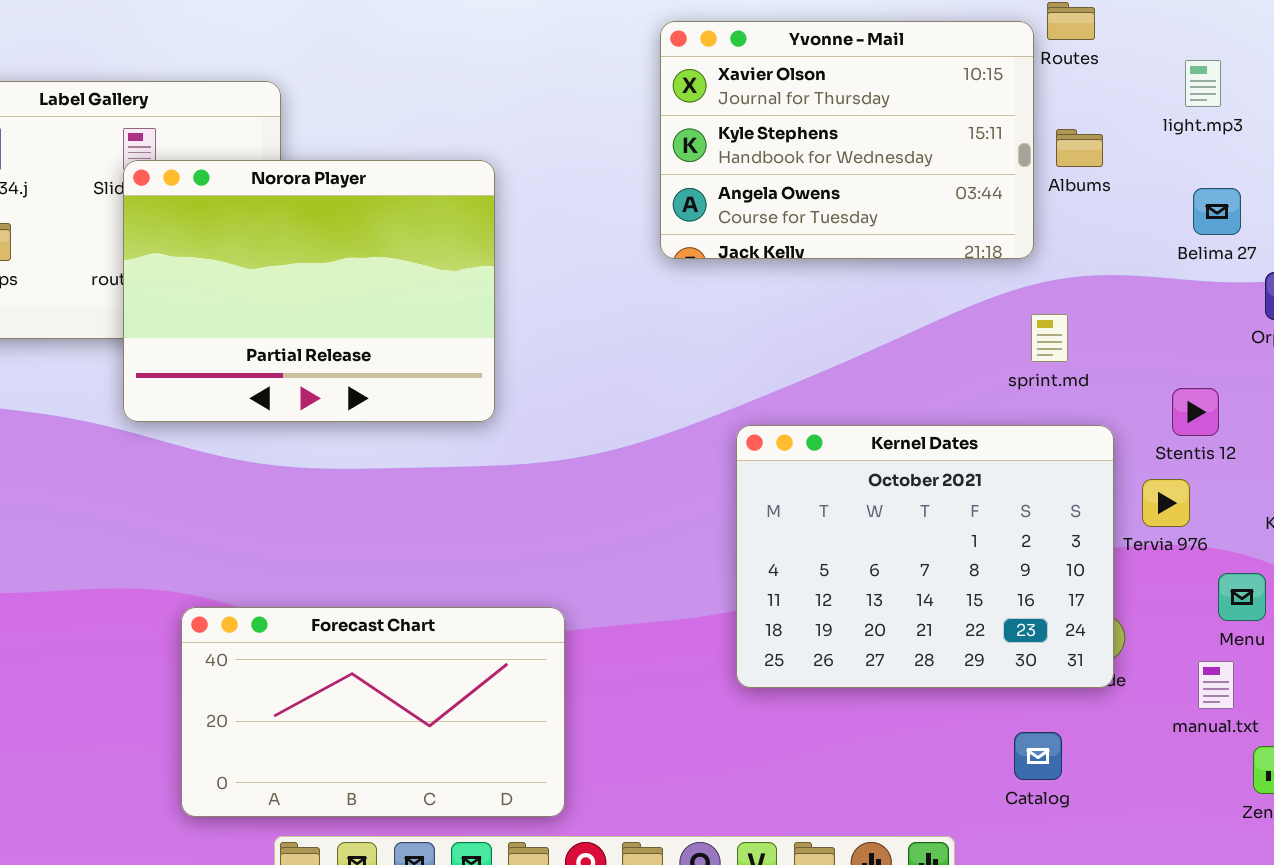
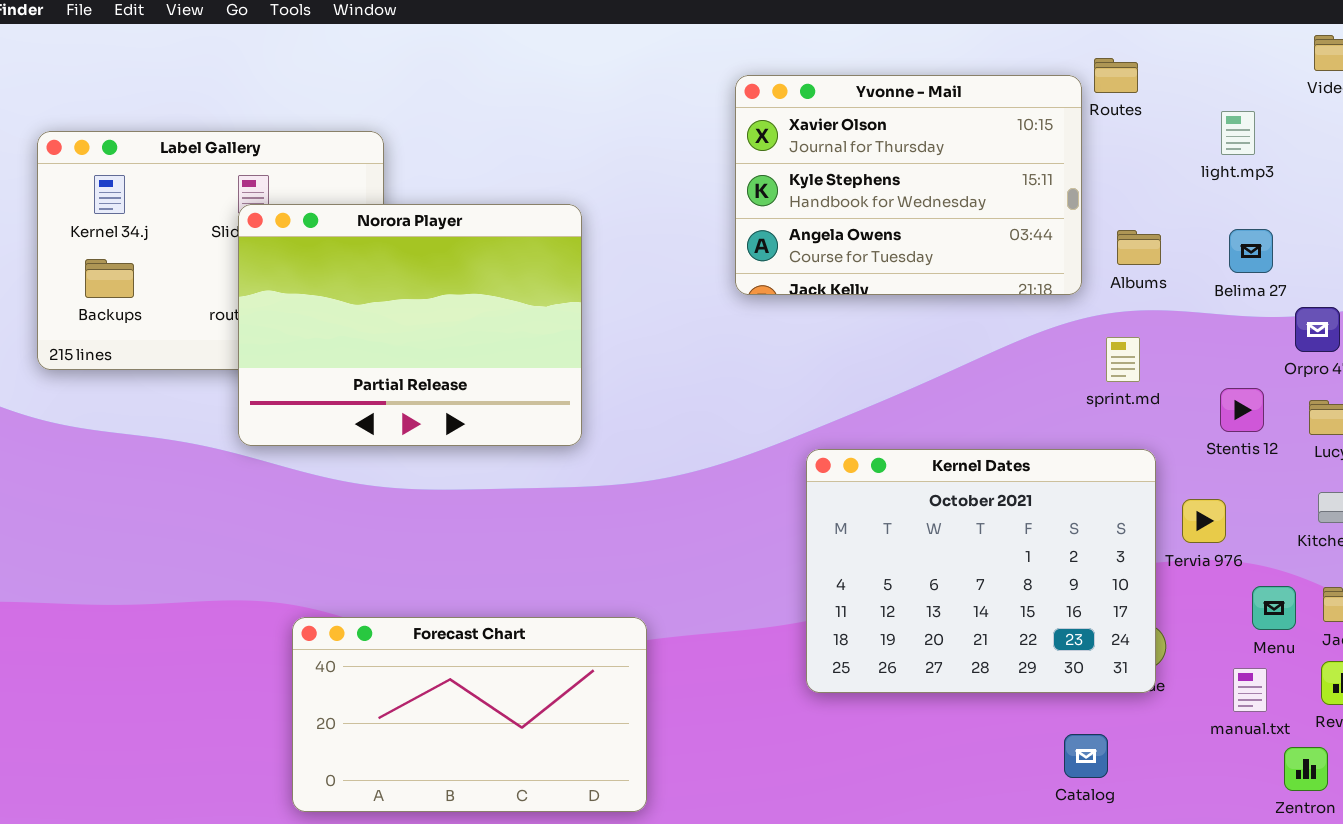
Albums: [1056,129,1103,167] -> [1117,230,1161,265], moved
sprint.md: [1031,314,1068,362] -> [1106,337,1140,382], moved
Stentis 12: [1172,388,1219,436] -> [1220,388,1264,432], moved

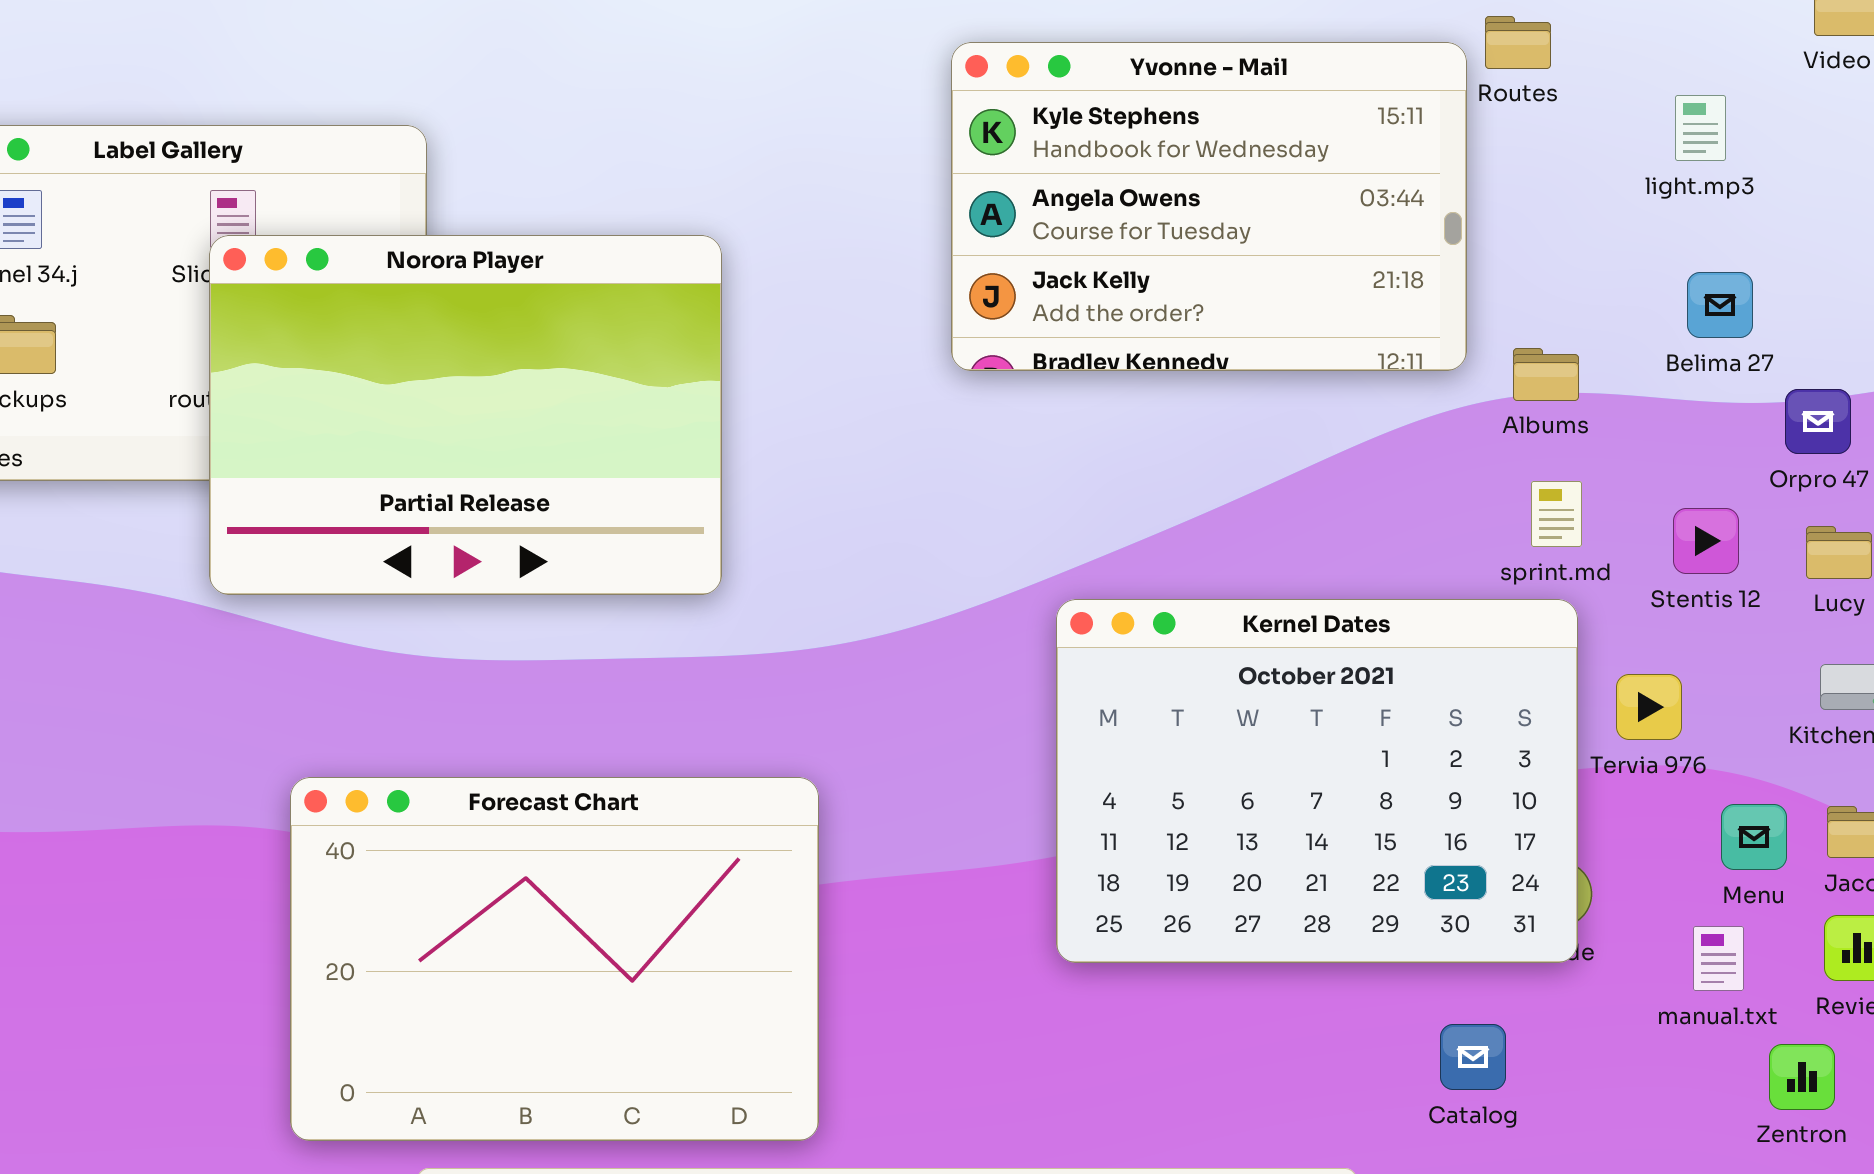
Yvonne - Mail: [735,75,1082,295] -> [951,42,1467,371], scrolled down 1 row
Albums: [1117,230,1161,265] -> [1513,348,1579,401], moved
sprint.md: [1106,337,1140,382] -> [1531,481,1582,547], moved
Forecast Chart: [292,617,647,812] -> [290,777,819,1141], resized

